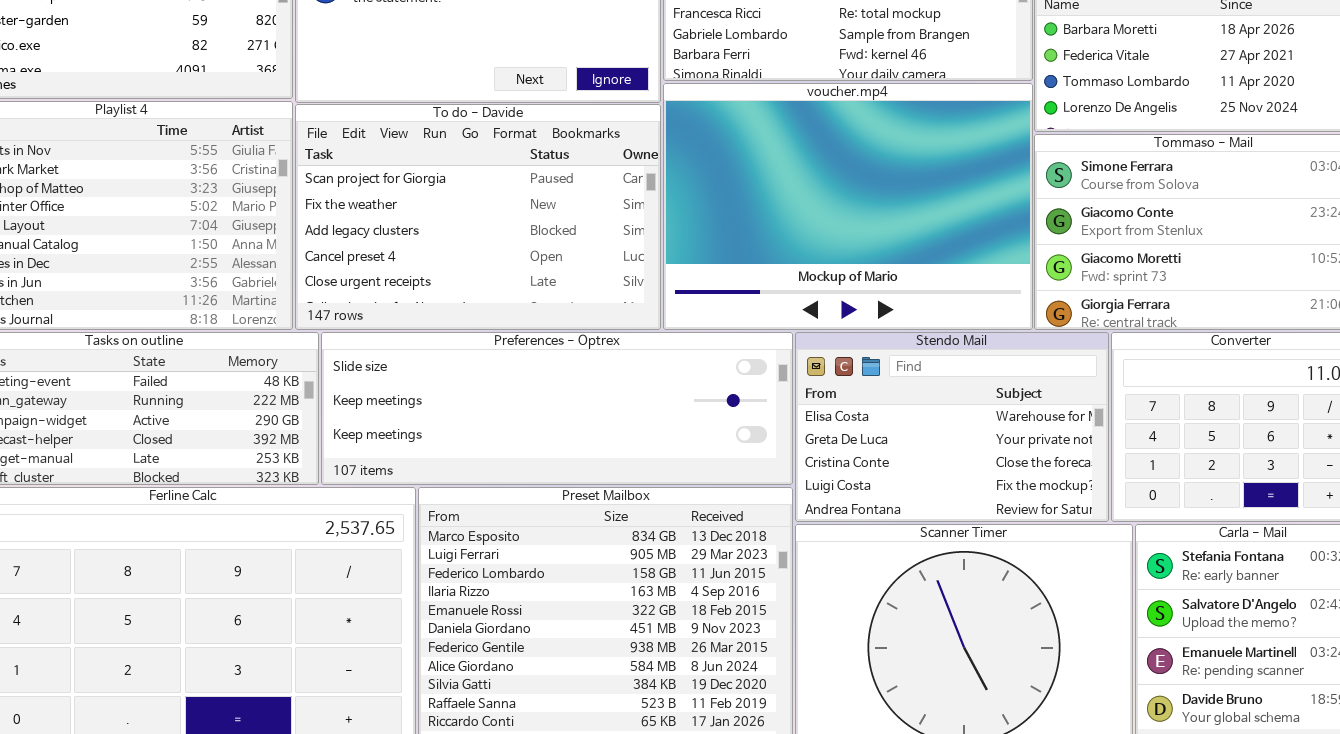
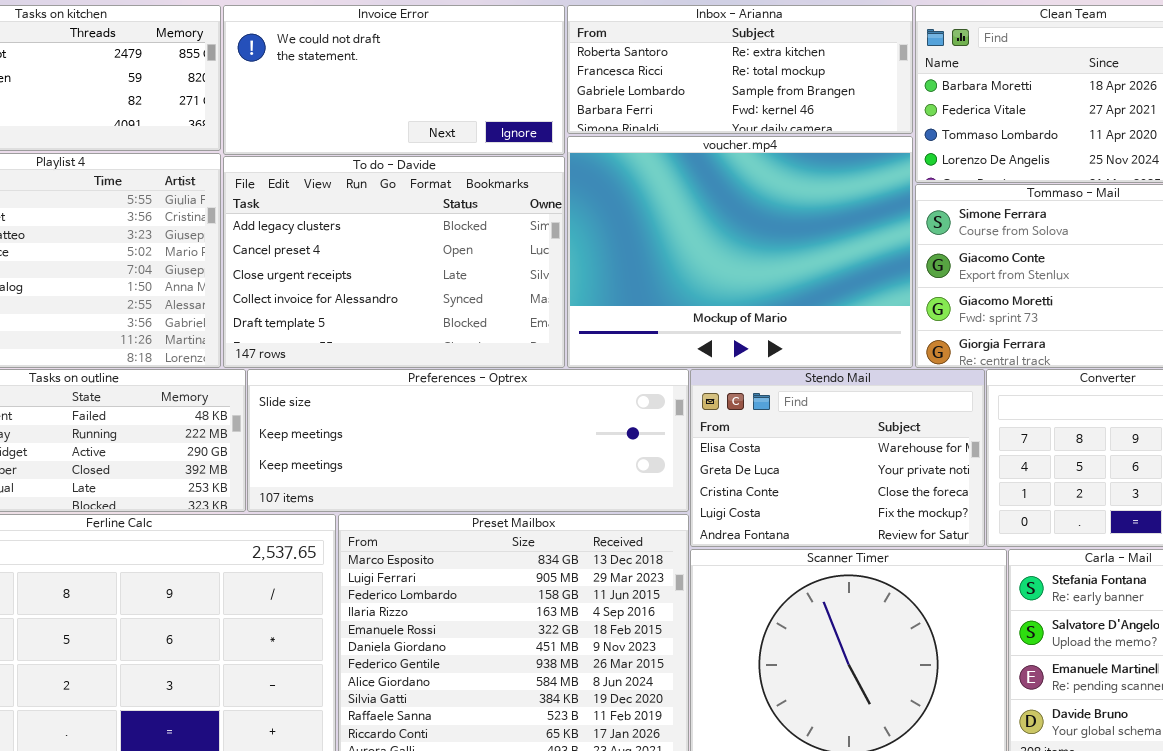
To do - Davide: [295,104,661,330] -> [223,156,565,368], scrolled down 2 rows

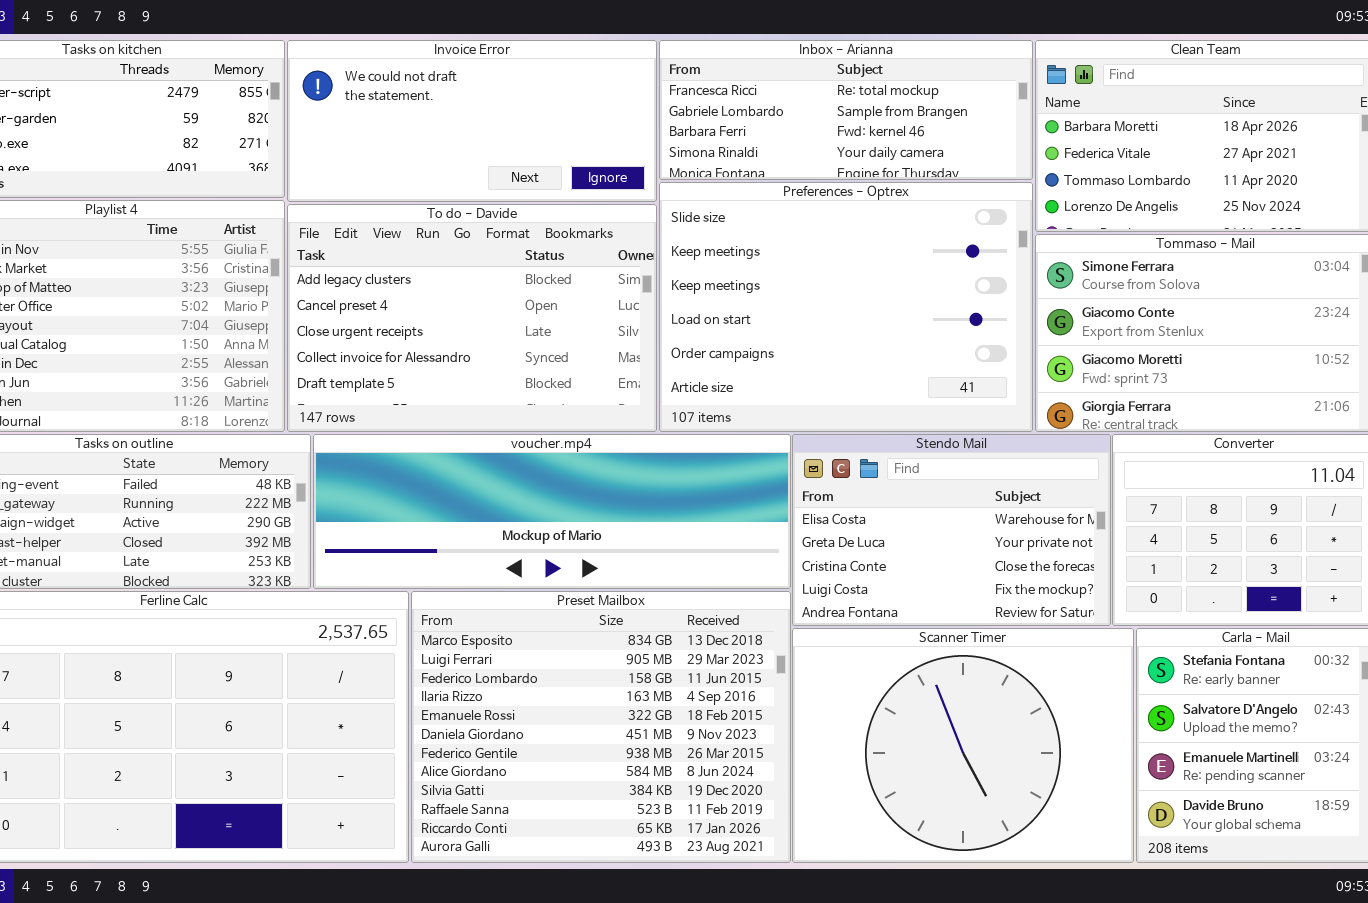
Inbox - Arianna: [567,5,913,134] -> [659,40,1033,180], scrolled down 1 row
voucher.mp4: [567,136,913,368] -> [313,434,791,589], moved, resized
Preferences - Optrex: [247,369,689,512] -> [659,182,1033,432], moved, resized

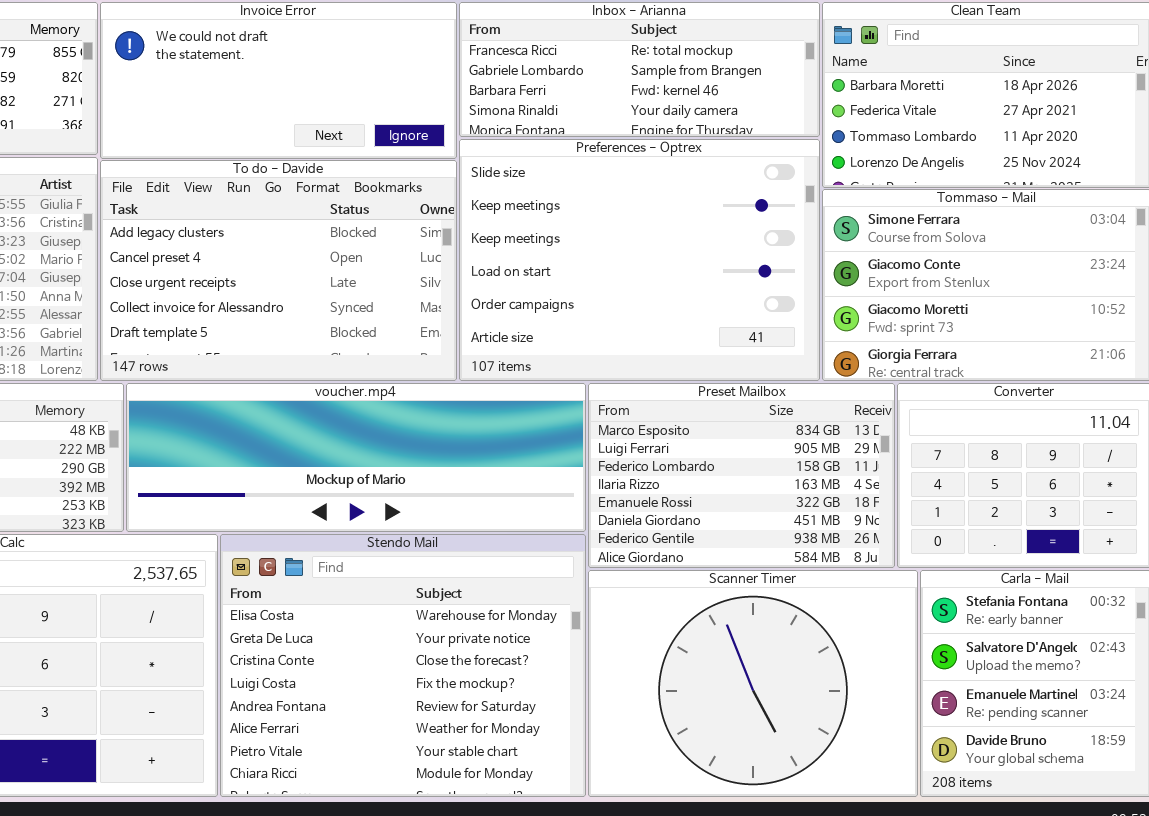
Stendo Mail: [792,434,1111,626] -> [220,534,586,797], moved, resized
Preset Mailbox: [411,591,791,863] -> [588,383,895,568], moved, resized

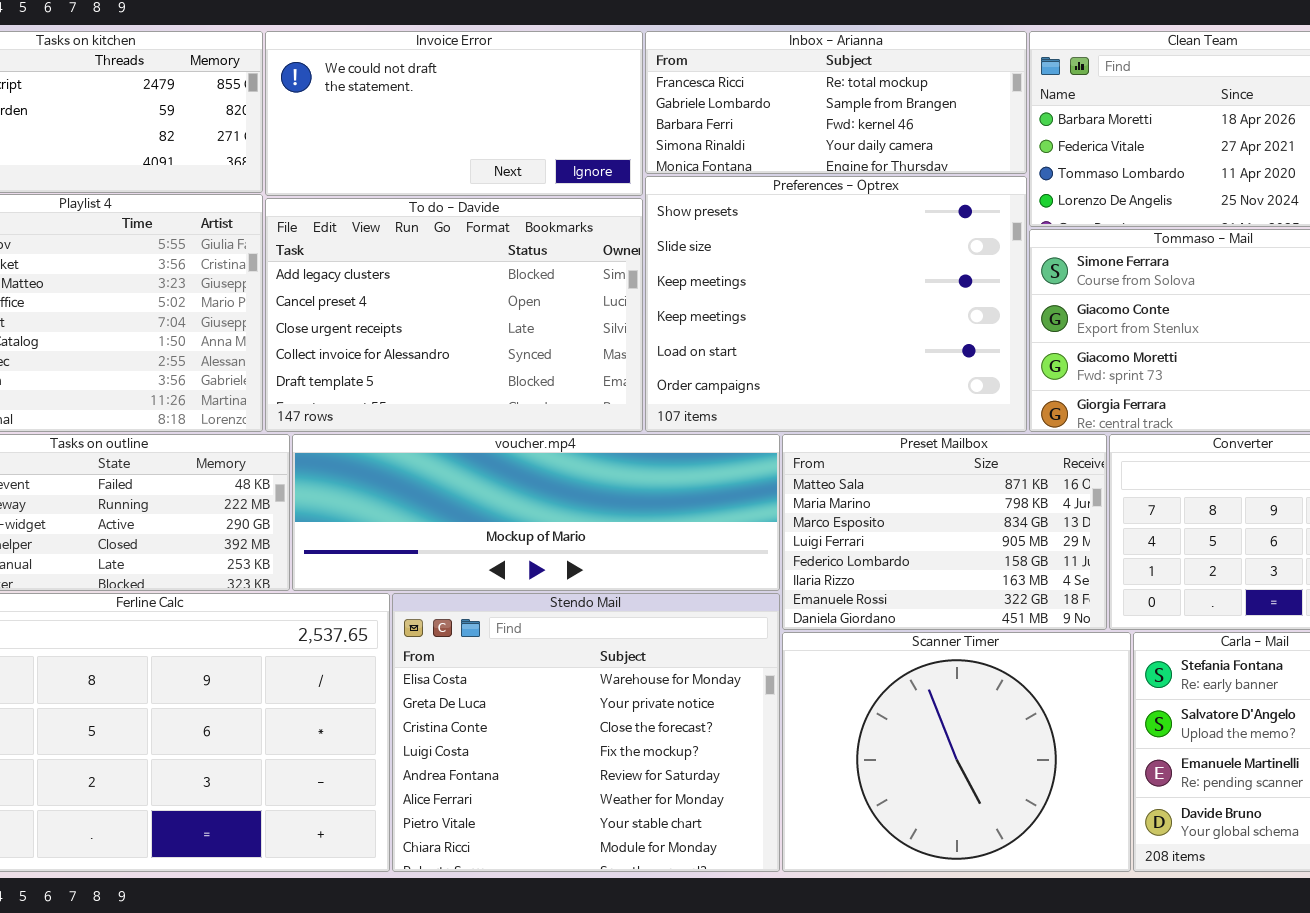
Preferences - Optrex: [459,139,820,381] -> [645,176,1027,432], scrolled up 1 row
Preset Mailbox: [588,383,895,568] -> [782,434,1107,630], scrolled up 2 rows

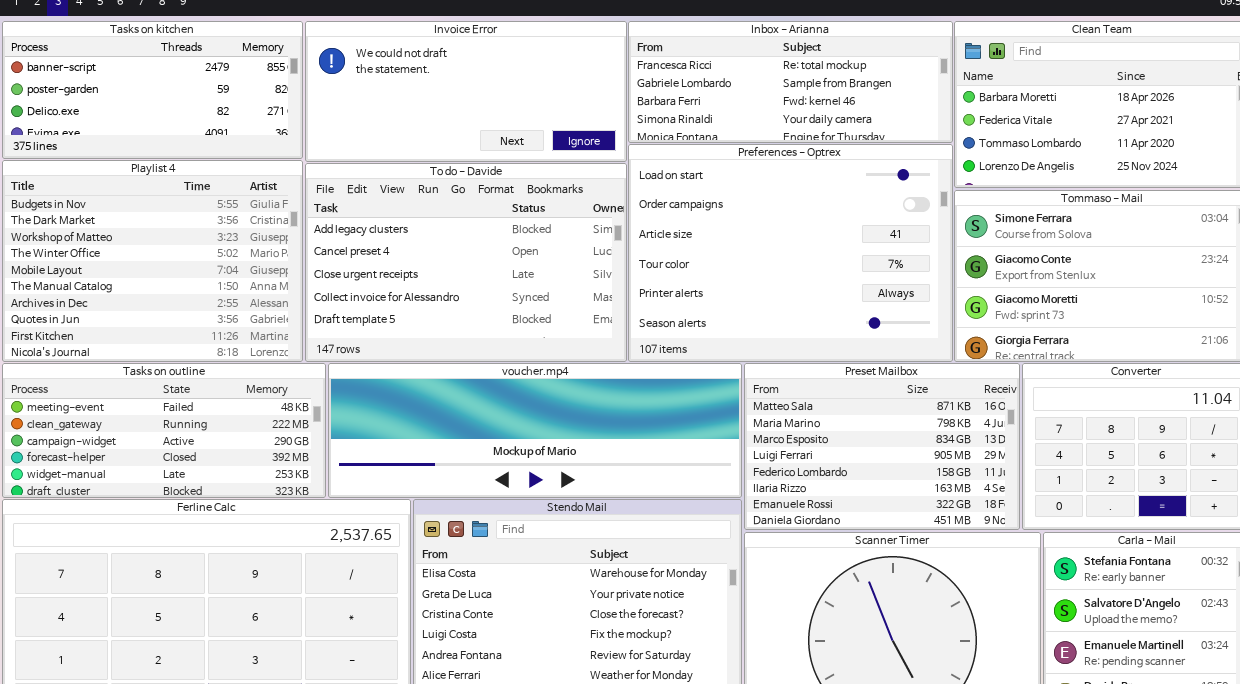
Preferences - Optrex: [645,176,1027,432] -> [628,144,953,362], scrolled down 4 rows

